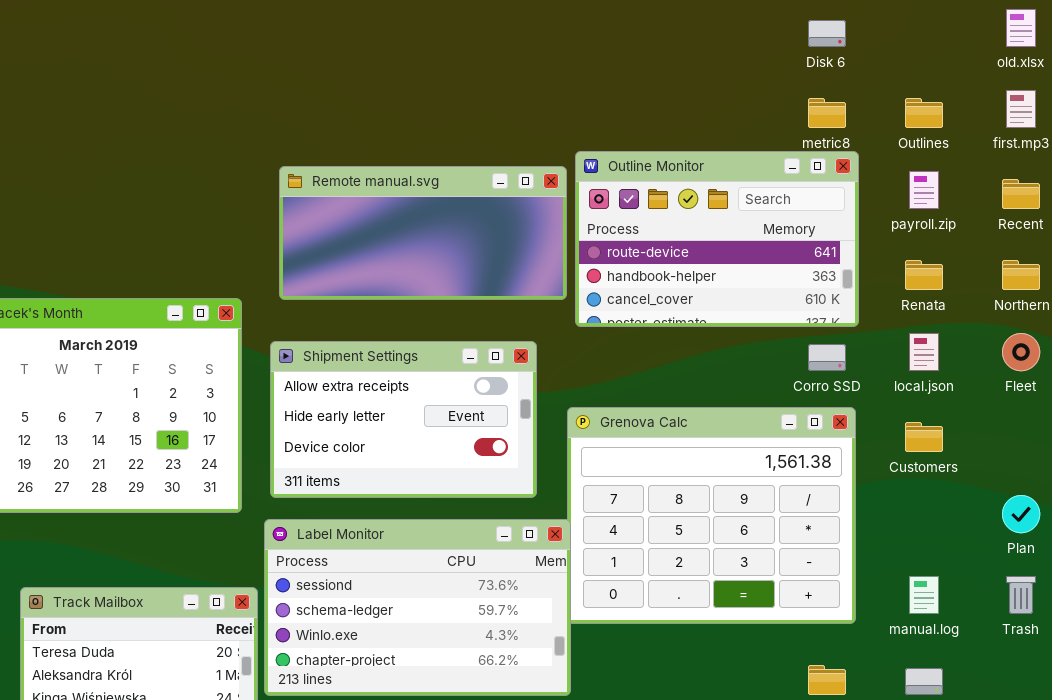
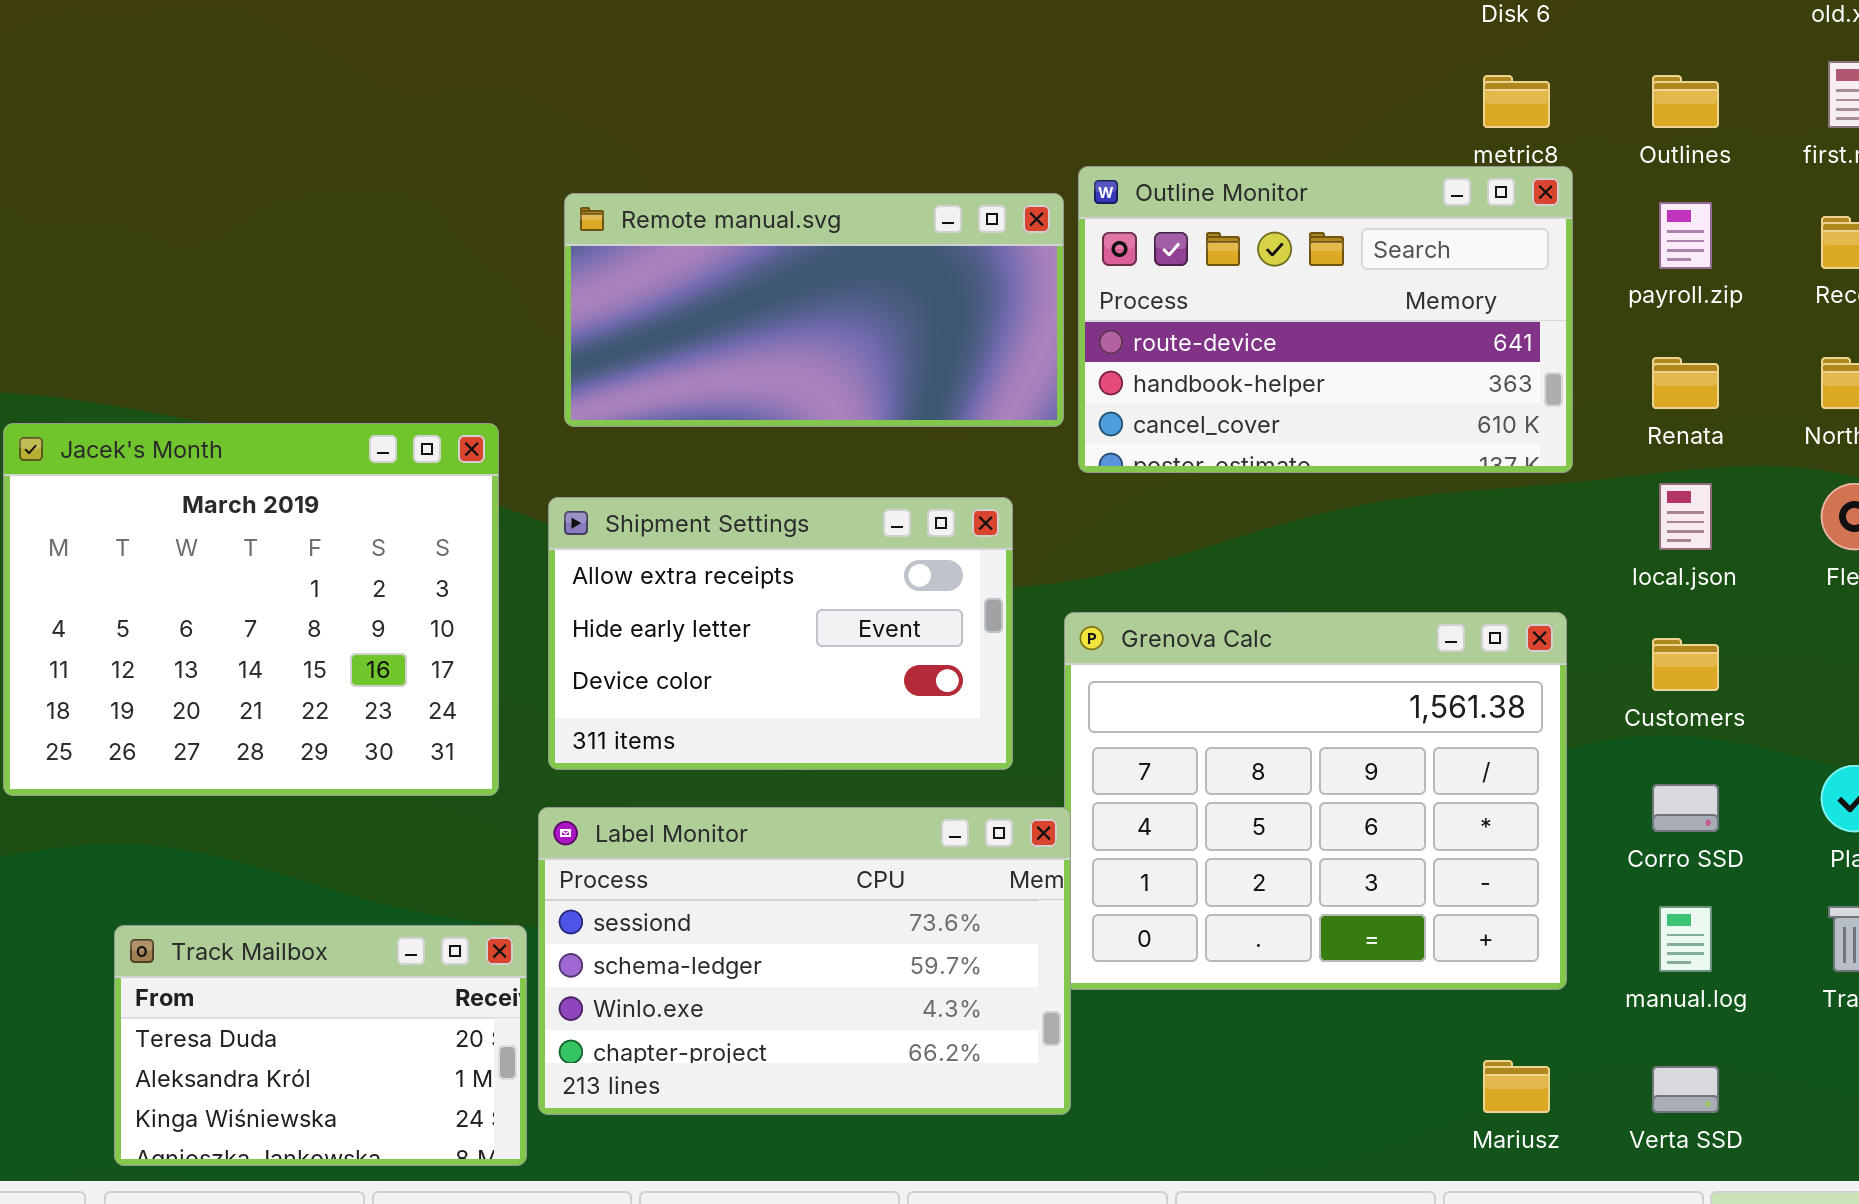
Corro SSD: [808,344,846,371] -> [1652,784,1719,832], moved

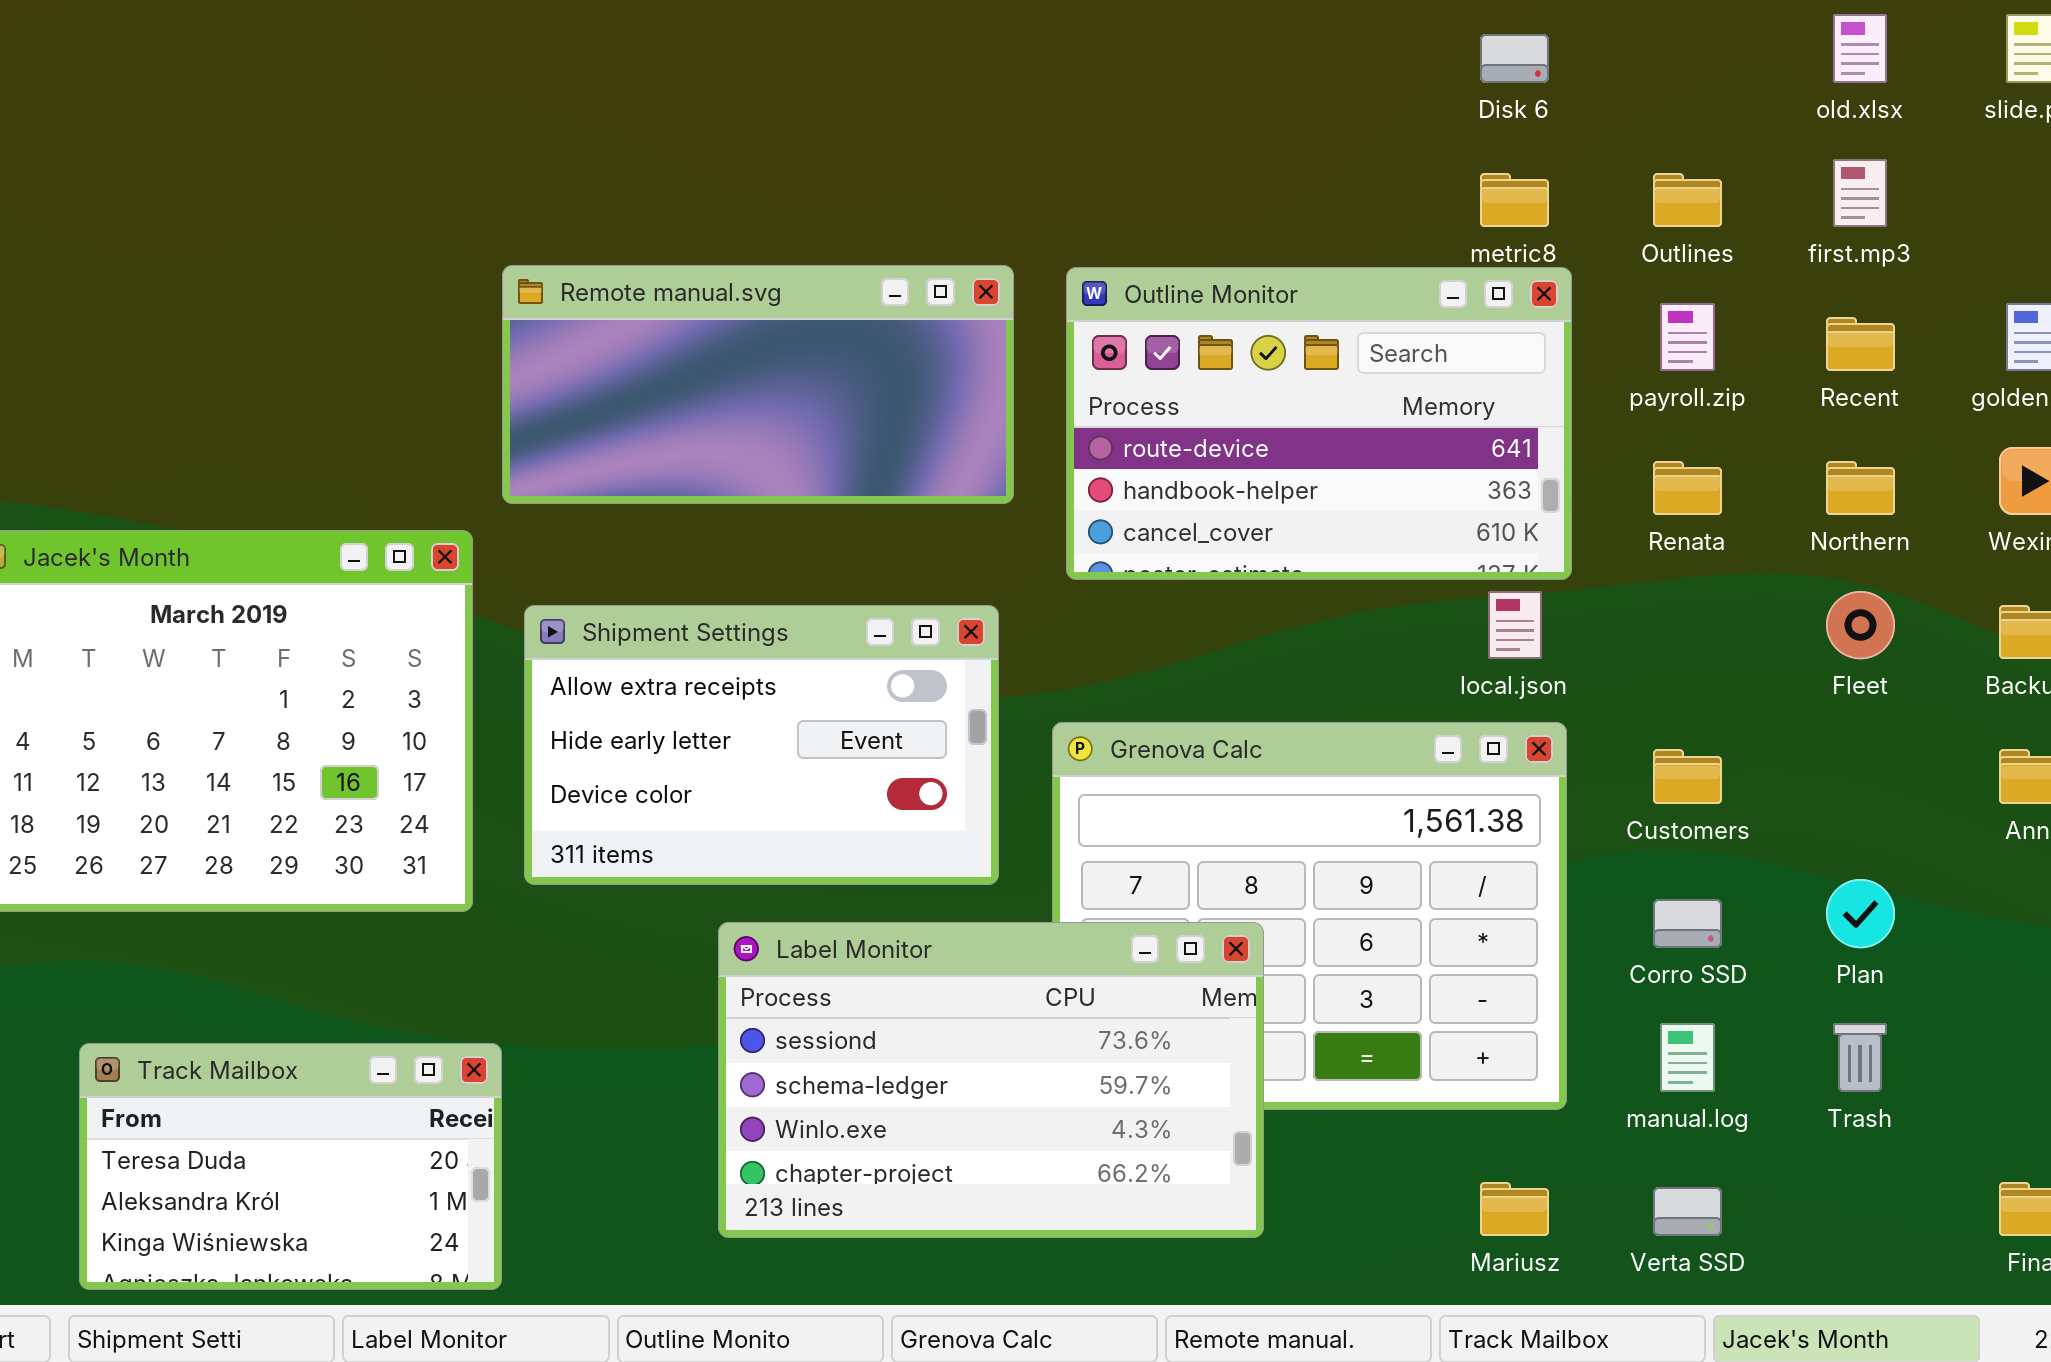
Remote manual.svg: [564,193,1064,427] -> [502,265,1014,504], moved
local.json: [1659,483,1712,550] -> [1488,591,1542,659], moved
Label Monitor: [538,807,1071,1115] -> [718,922,1264,1238], moved

